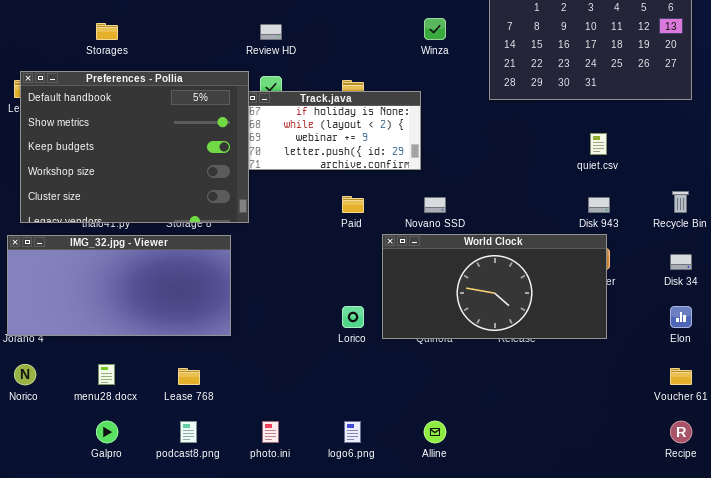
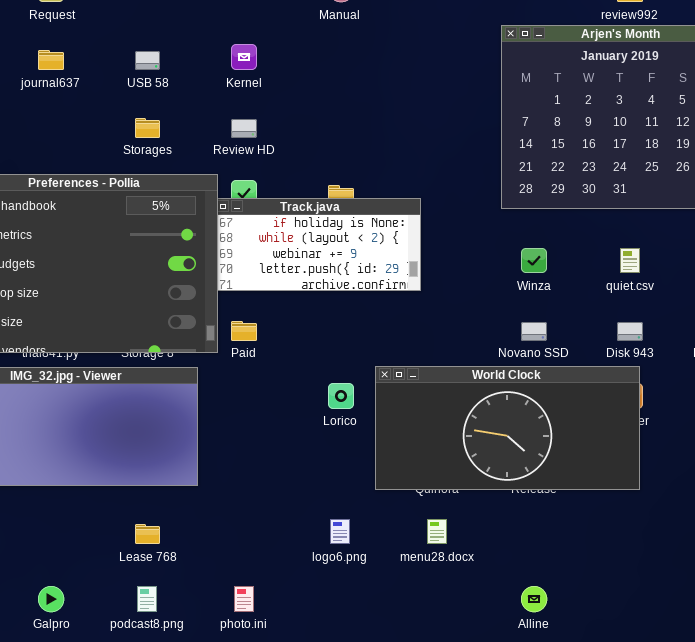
Winza: [424,18,446,40] -> [521,248,547,273], moved
Storages: [96,23,118,40] -> [135,118,160,138], moved
Paid: [342,196,364,213] -> [231,321,257,341], moved
Novano SSD: [424,197,446,213] -> [521,322,547,341], moved
Lorico: [342,306,364,328] -> [328,383,354,409], moved
menu28.docx: [98,364,115,385] -> [427,519,447,544], moved
logo6.png: [344,421,361,443] -> [330,519,350,544], moved
Alline: [424,421,446,443] -> [521,586,547,612], moved

